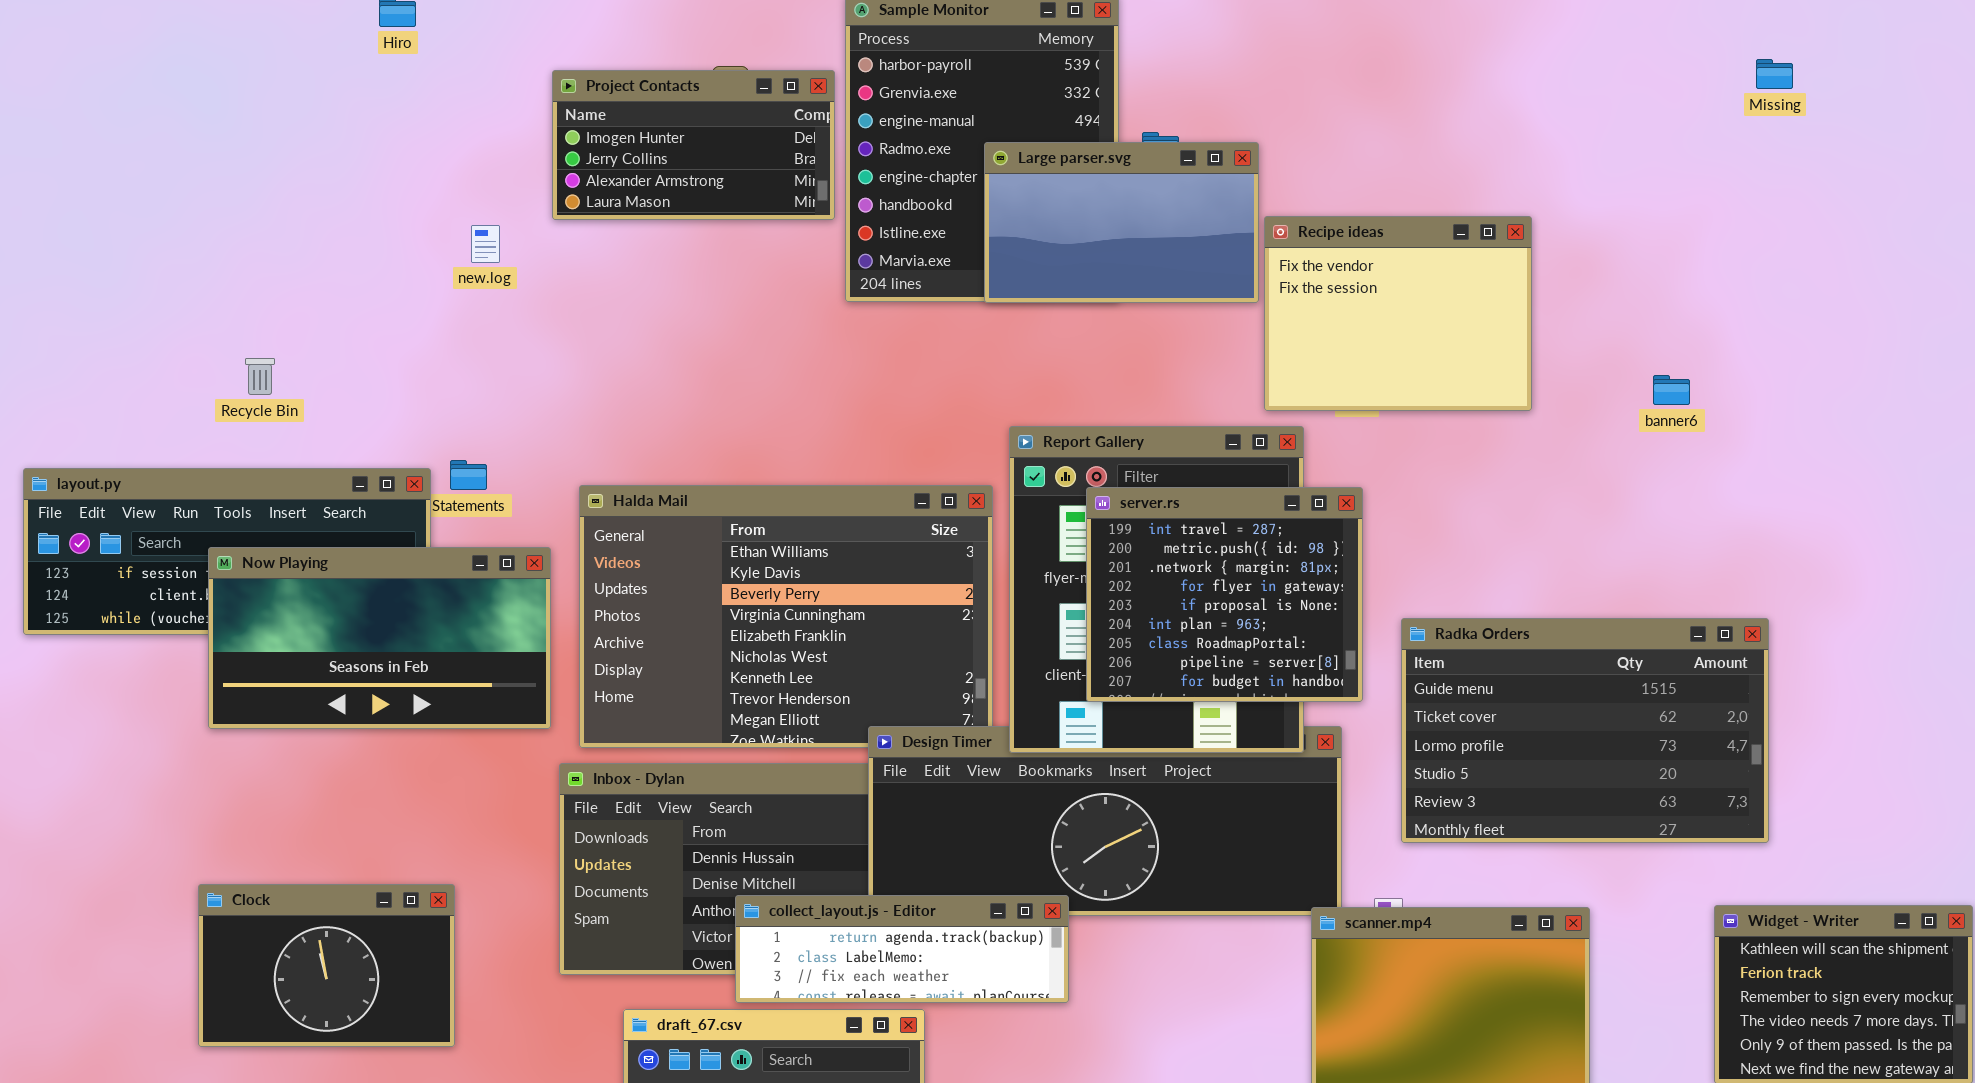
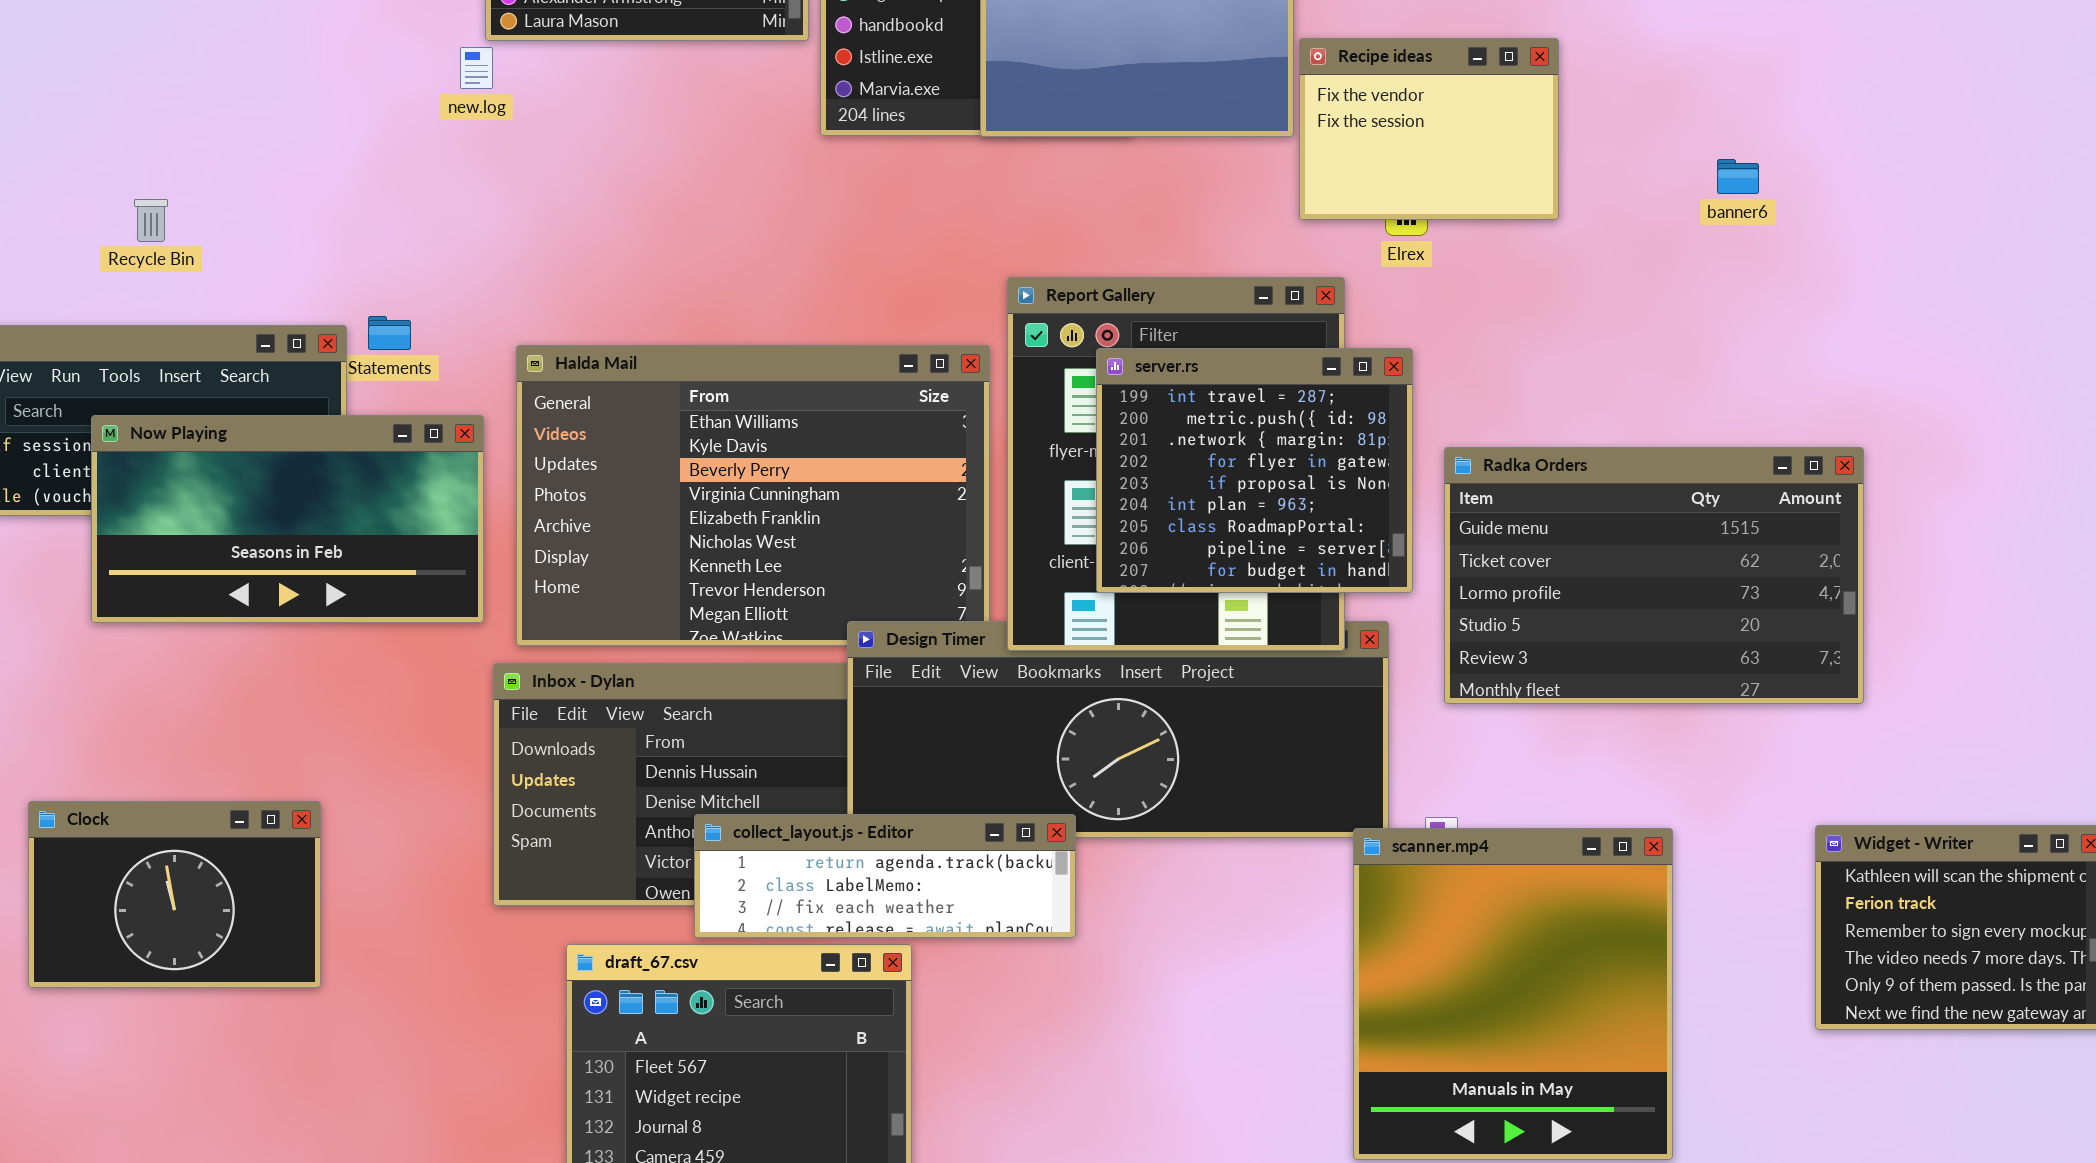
Recipe ideas: [1264,216,1532,411] -> [1299,38,1559,220], resized
new.log: [471,225,500,263] -> [460,47,493,89], moved
banner6: [1653,375,1690,405] -> [1717,159,1759,194], moved
Radka Orders: [1401,618,1769,843] -> [1444,447,1864,704], moved
Clock: [198,884,455,1047] -> [28,801,321,988], moved

